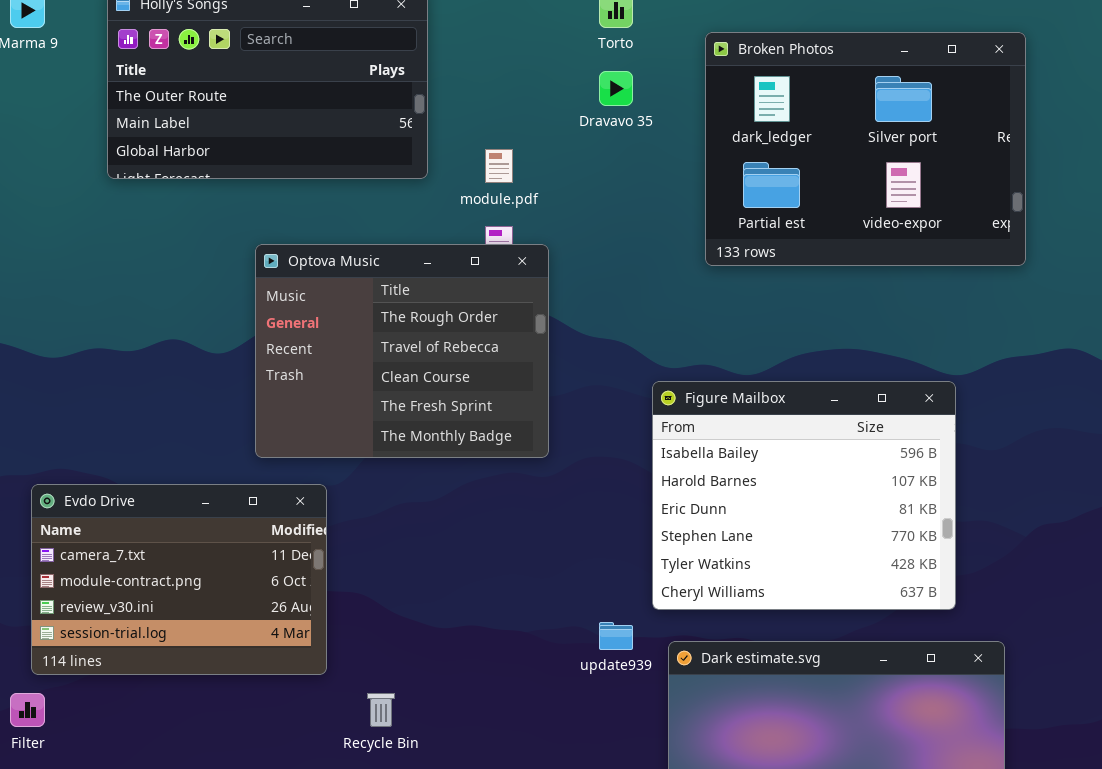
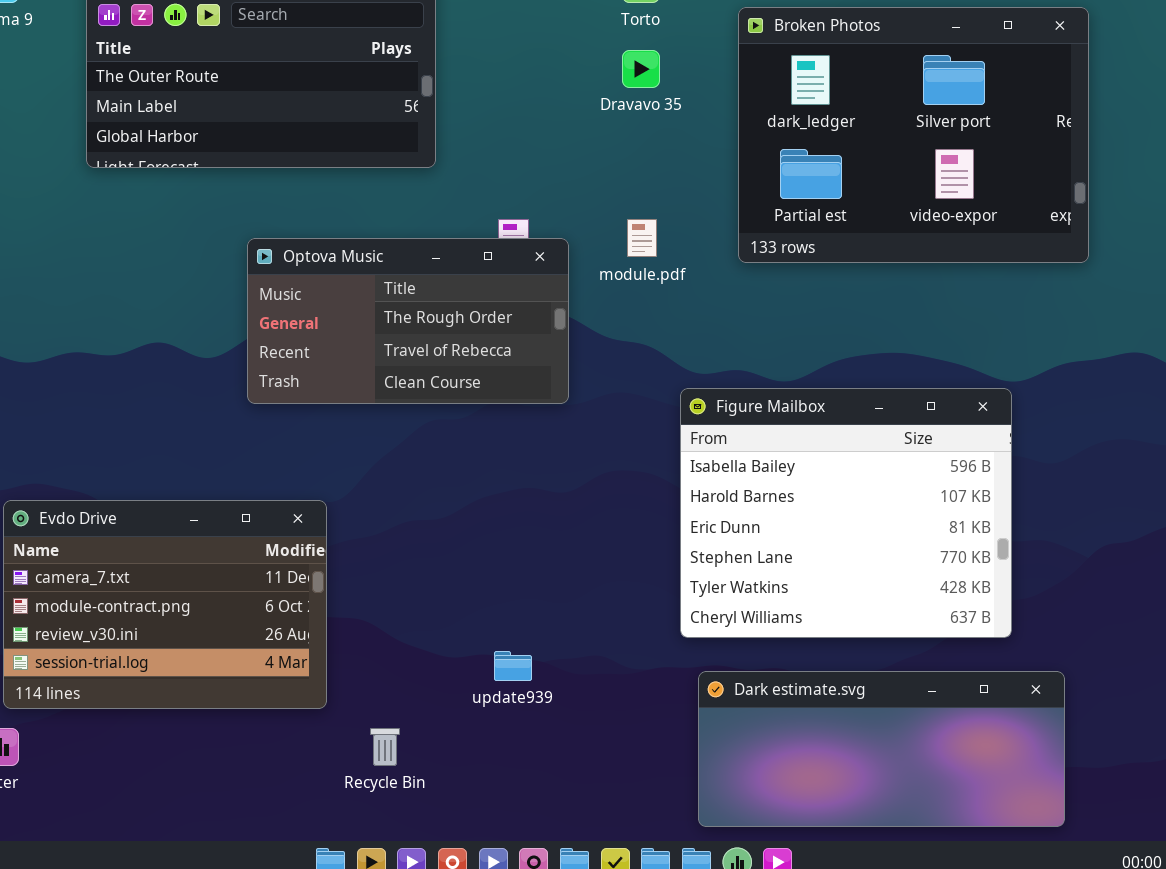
module.pdf: [485,149,513,183] -> [627,219,657,257], moved
Optova Music: [255,244,549,458] -> [247,238,569,404], resized
update939: [599,622,633,650] -> [494,651,532,681], moved

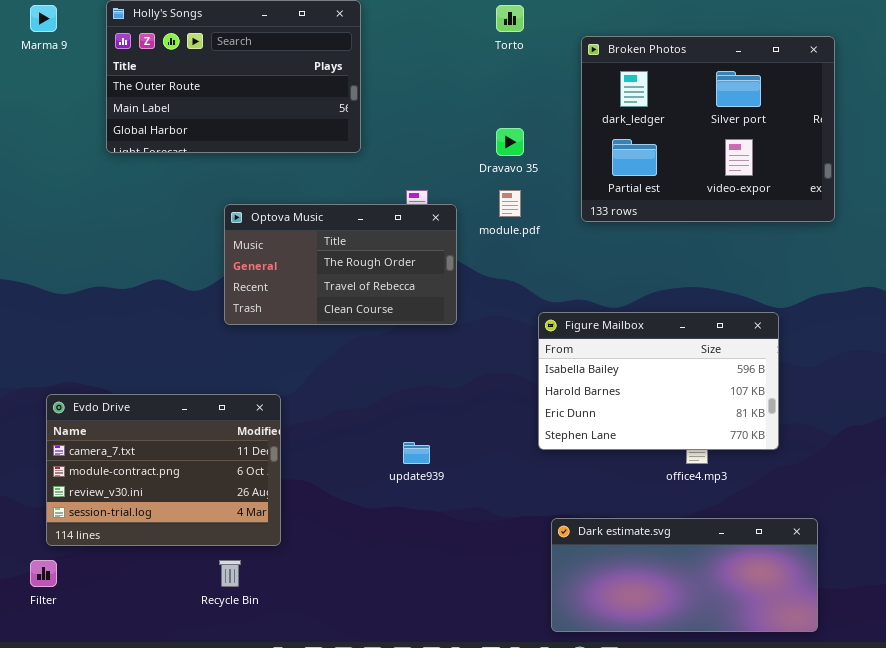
Dravavo 35: [622,50,660,88] -> [496,128,524,156], moved
Figure Mailbox: [680,388,1012,638] -> [538,312,779,450], resized
update939: [494,651,532,681] -> [403,442,430,464], moved
Recycle Bin: [370,728,400,766] -> [219,560,241,587], moved

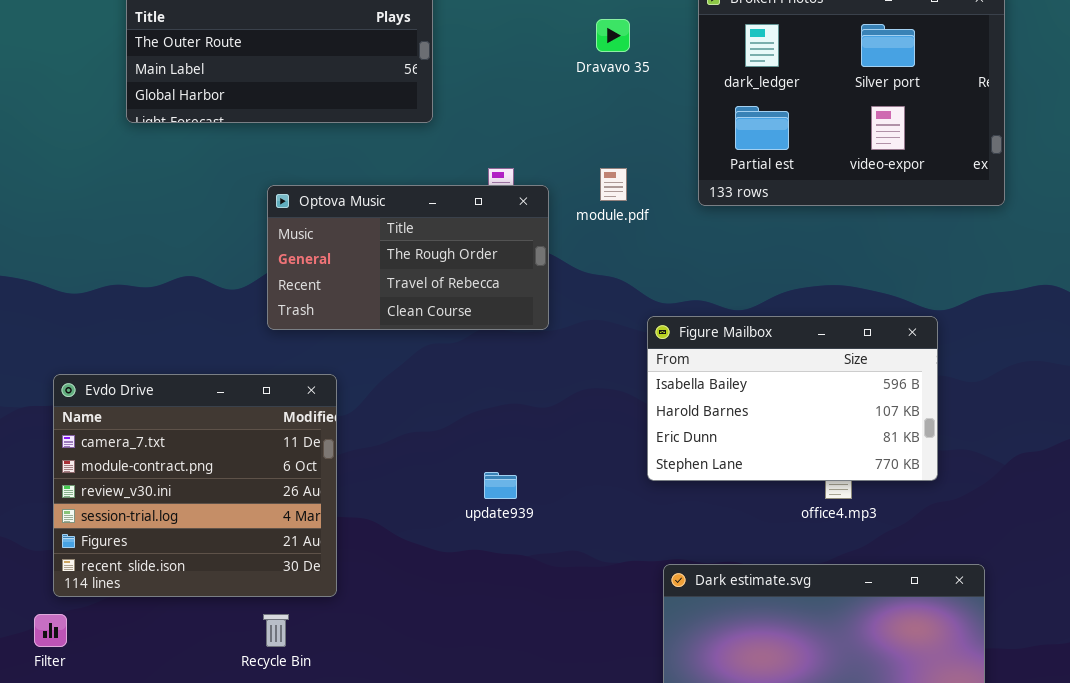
Dravavo 35: [496,128,524,156] -> [596,19,630,52], moved
Evdo Drive: [46,394,281,546] -> [53,374,337,597], resized

